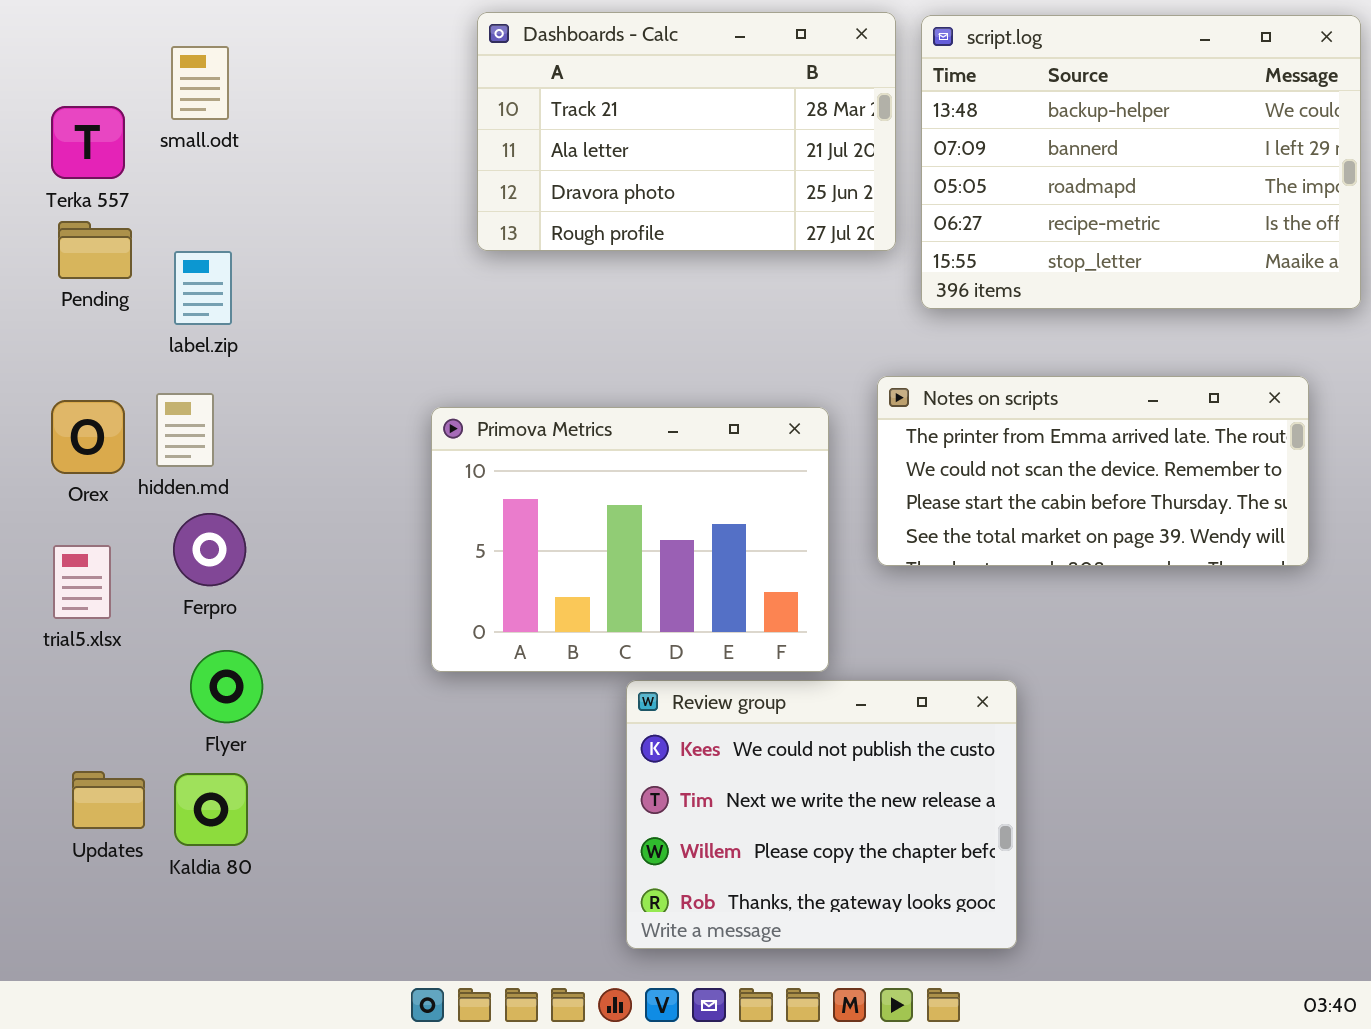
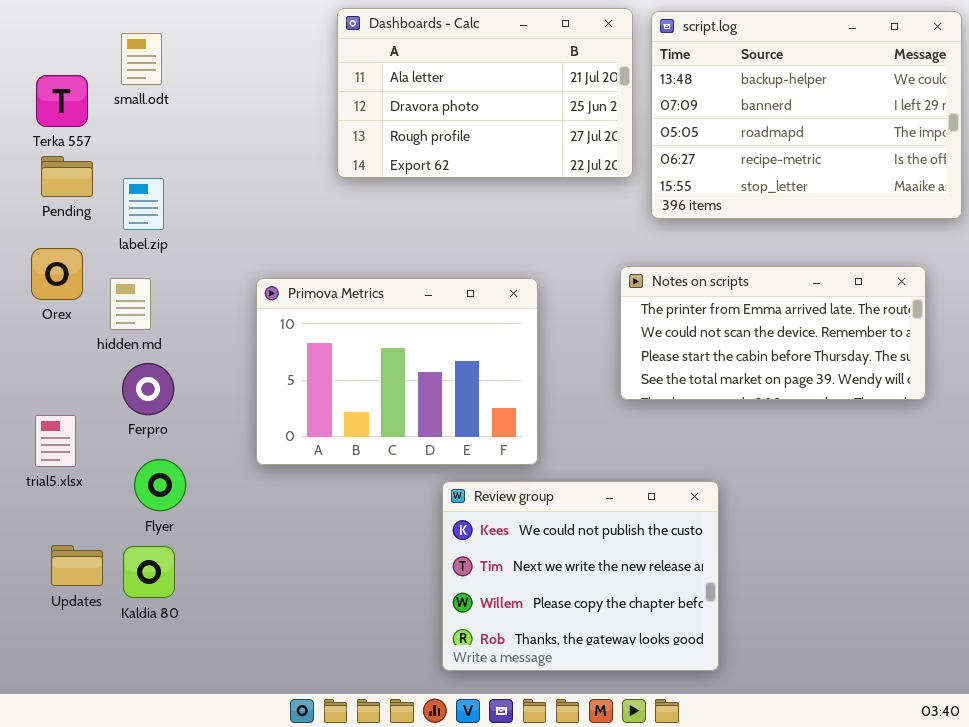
Dashboards - Calc: [477,12,896,251] -> [337,8,633,178], scrolled down 1 row
Orex: [51,400,125,474] -> [31,248,83,300], moved
Primova Metrics: [431,407,829,672] -> [256,278,538,465], moved
trial5.xlsx: [53,545,111,619] -> [35,415,76,467], moved

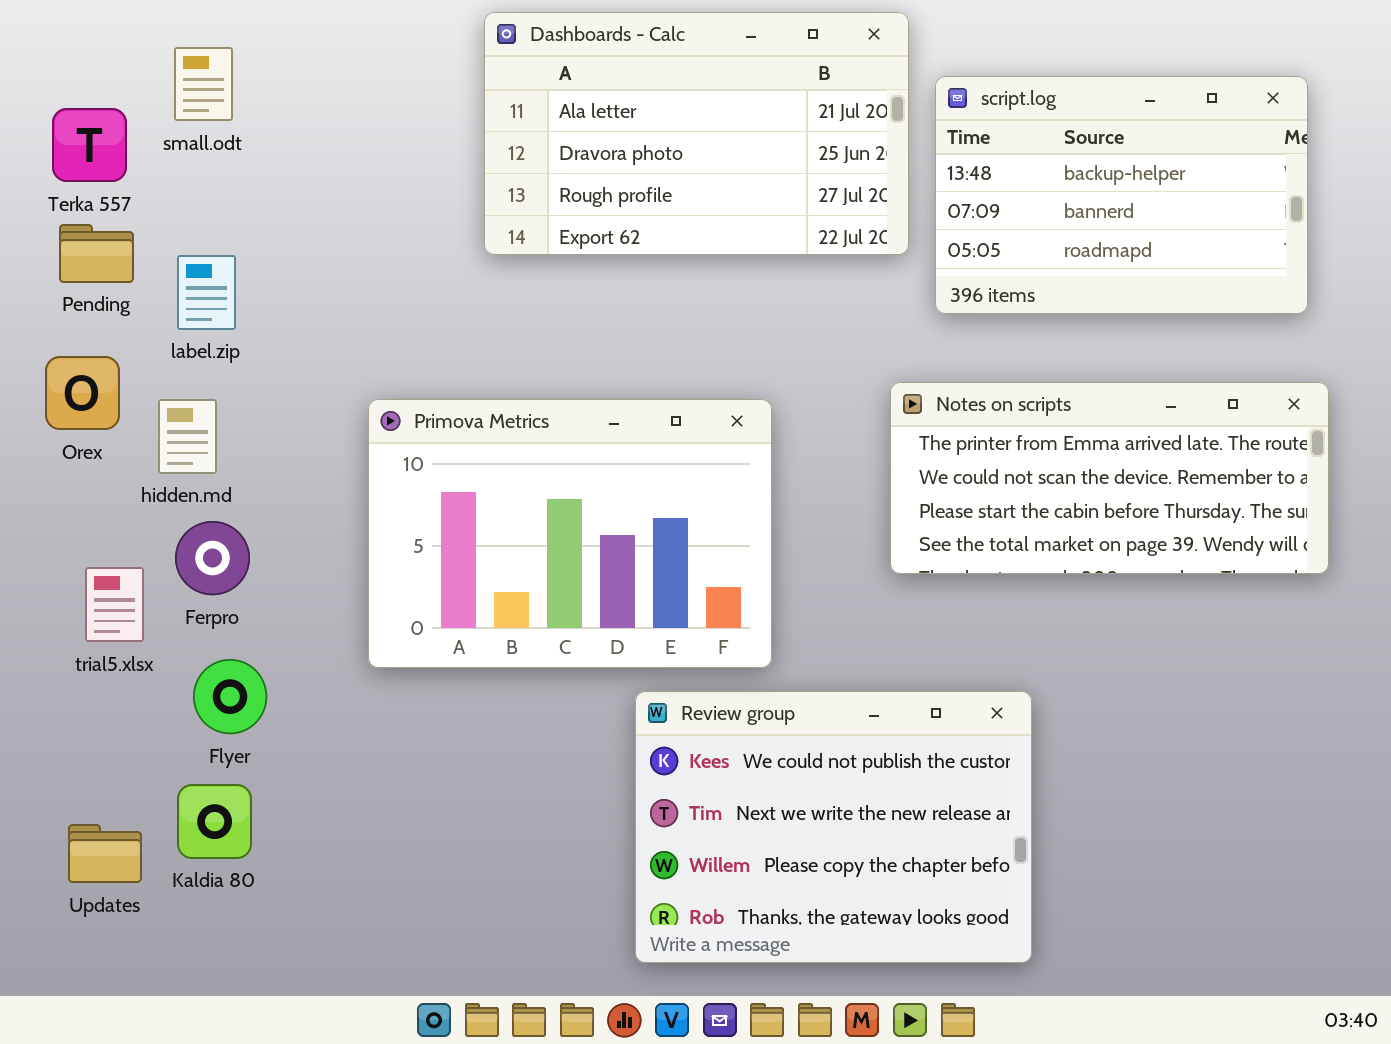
script.log: [651,11,962,219] -> [935,76,1308,314], resized
trial5.xlsx: [35,415,76,467] -> [85,567,144,642], moved
Updates: [51,545,103,586] -> [68,824,142,883], moved

